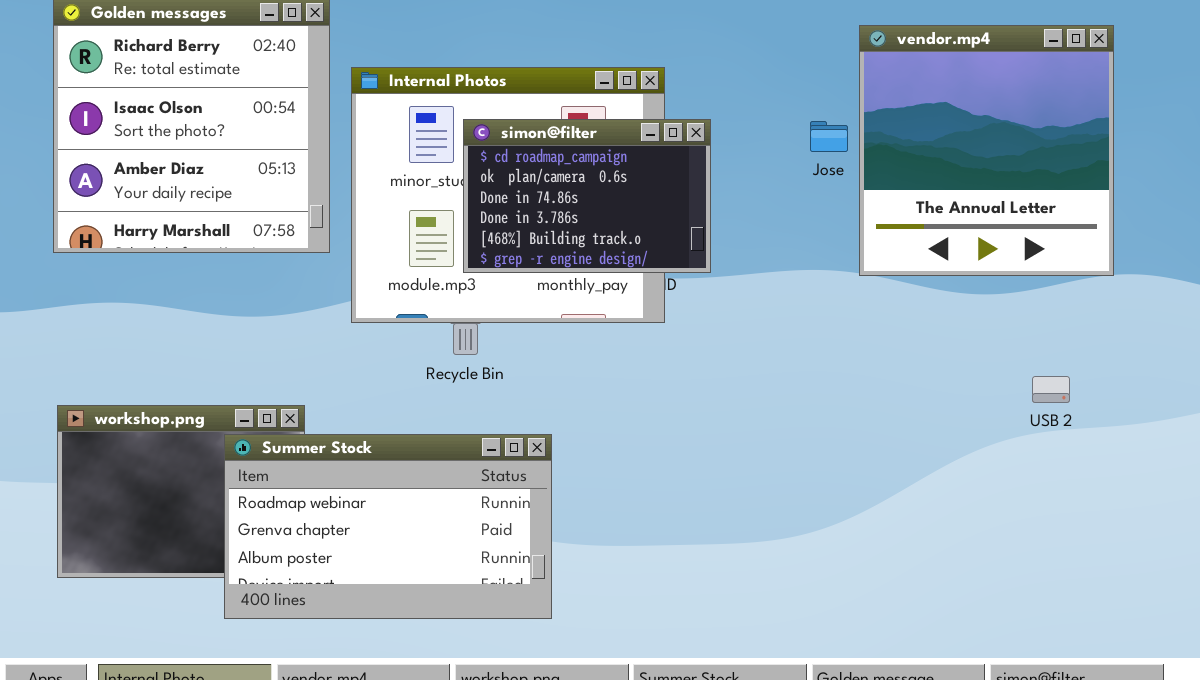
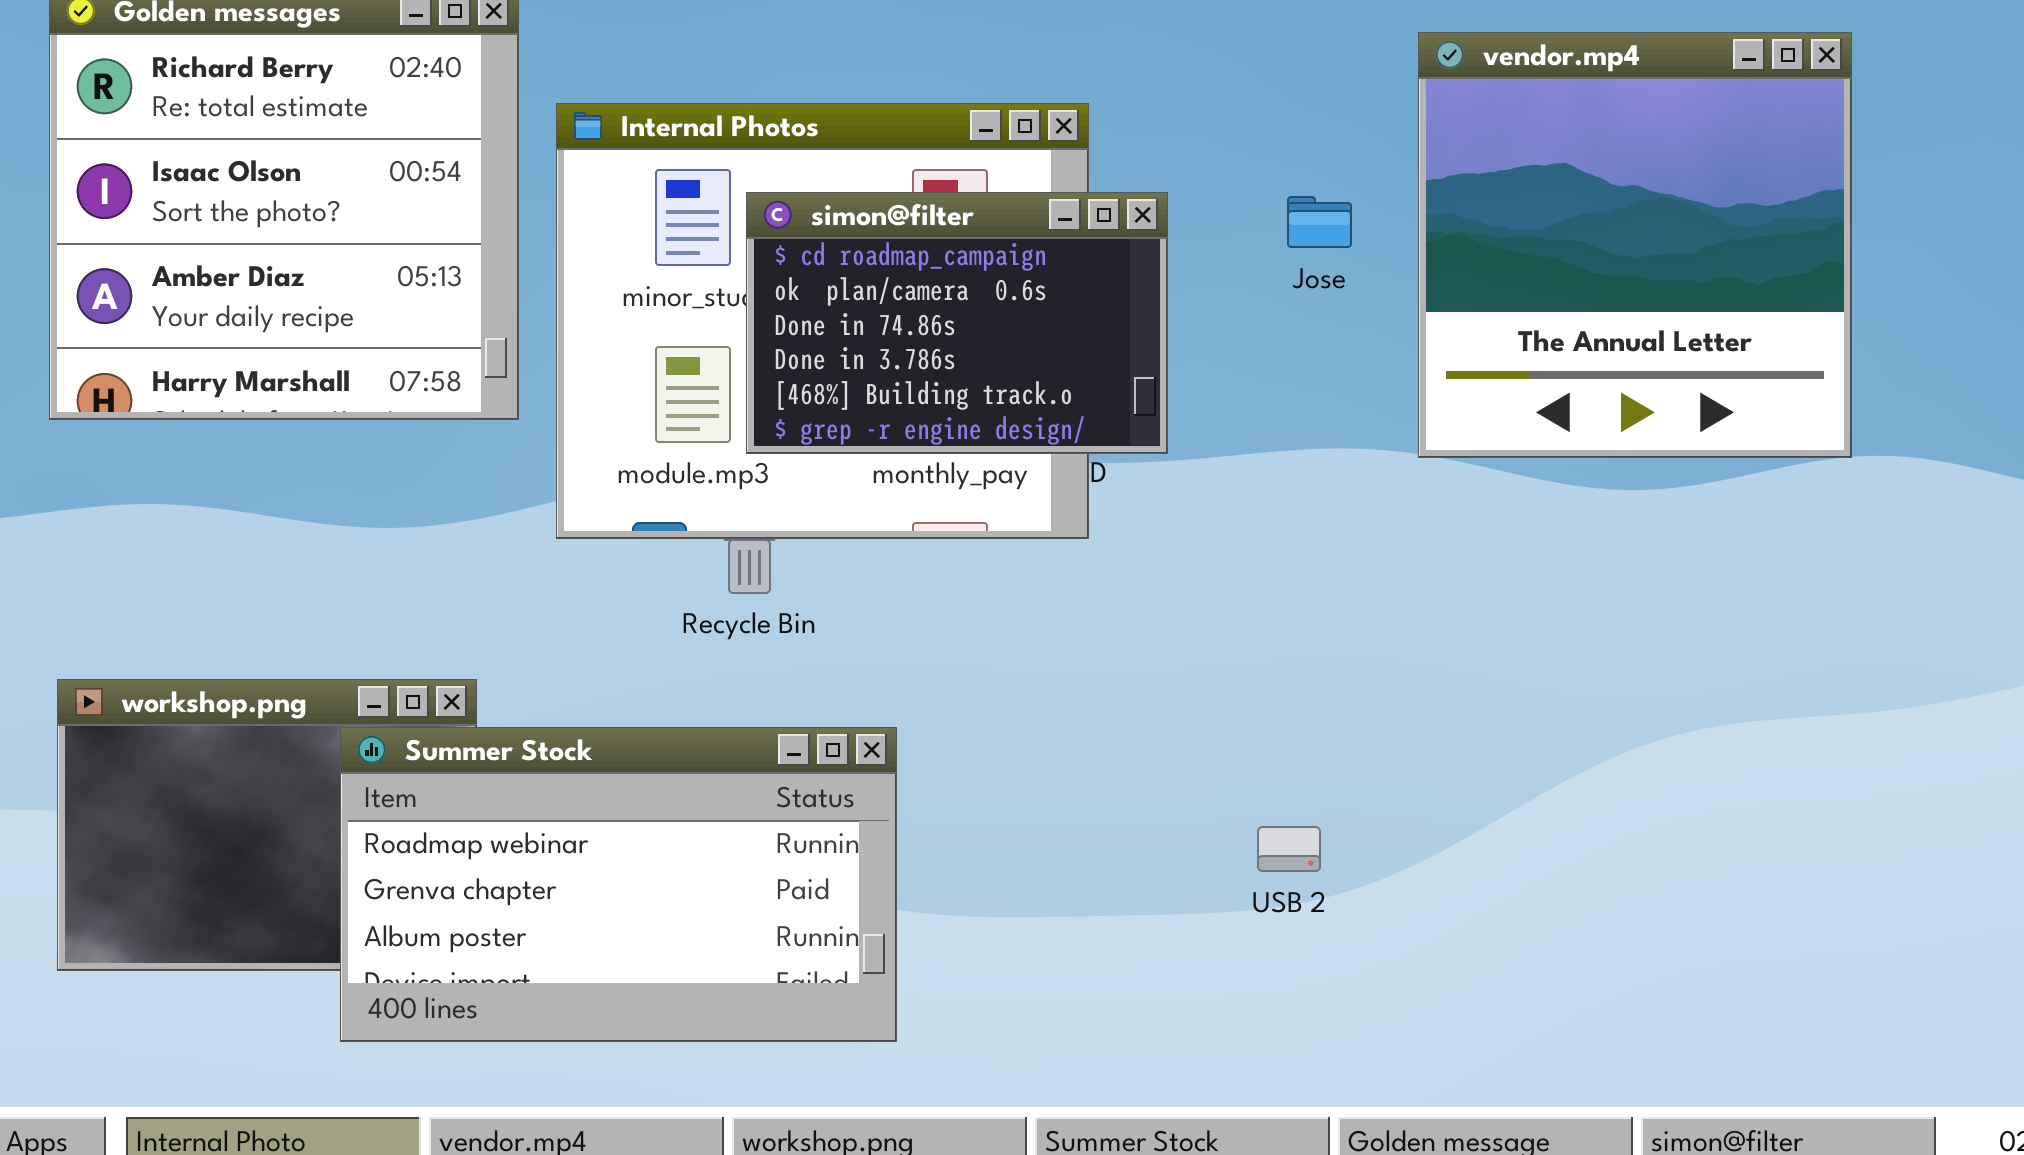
Jose: [810,121,848,152] -> [1287,196,1352,248], moved
USB 2: [1032,376,1070,403] -> [1257,826,1321,872], moved

